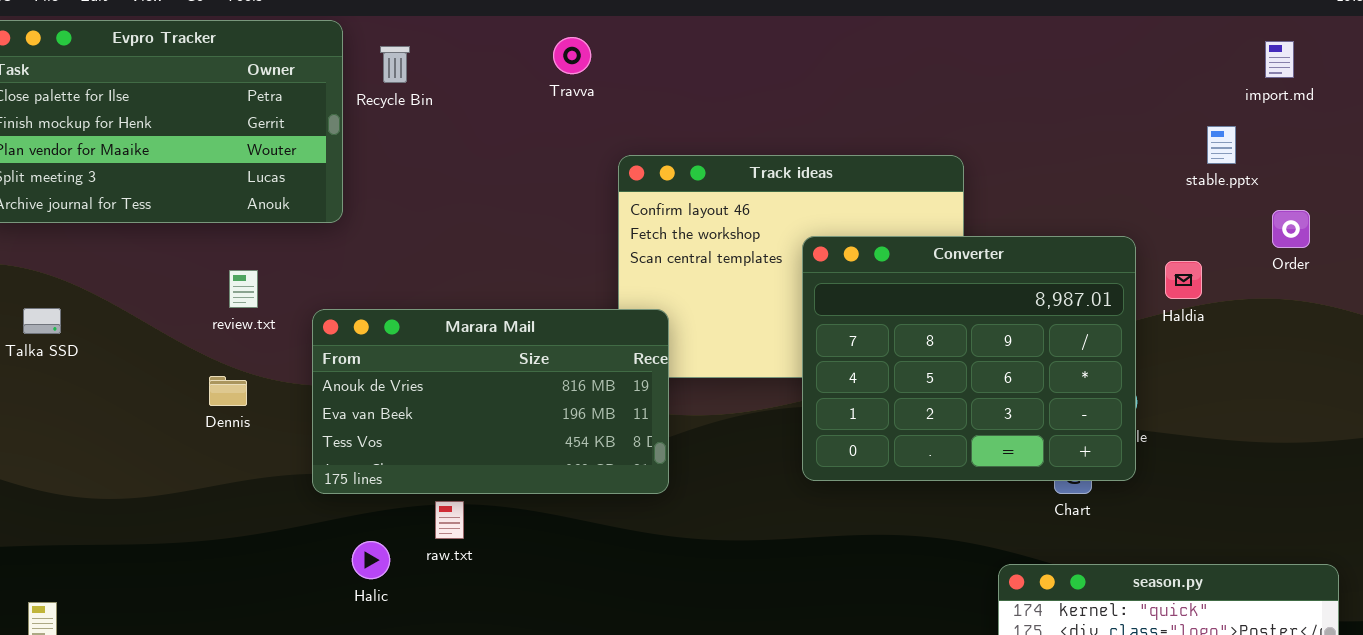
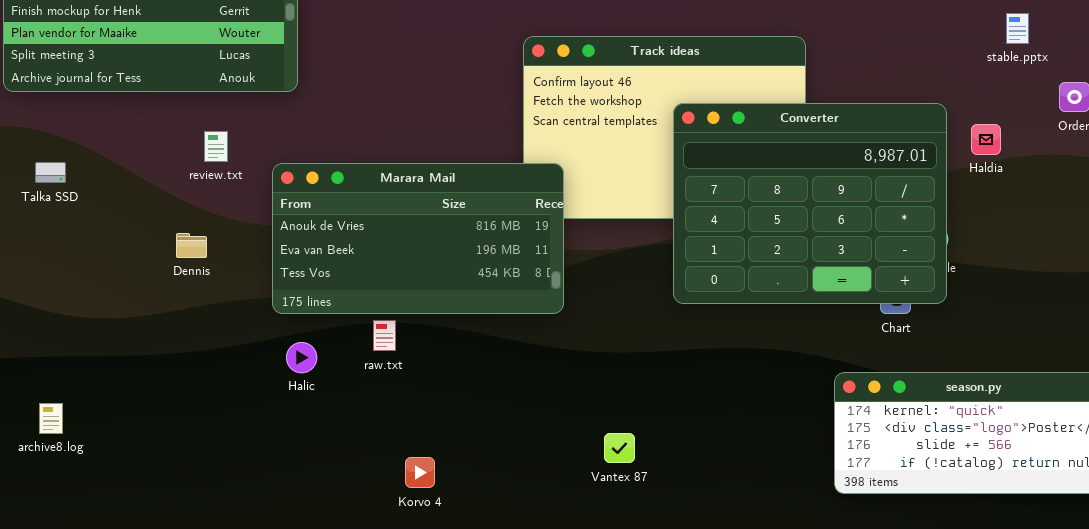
Dennis: [209,376,247,406] -> [176,233,207,258], moved
Halic: [352,541,390,579] -> [286,342,317,373], moved

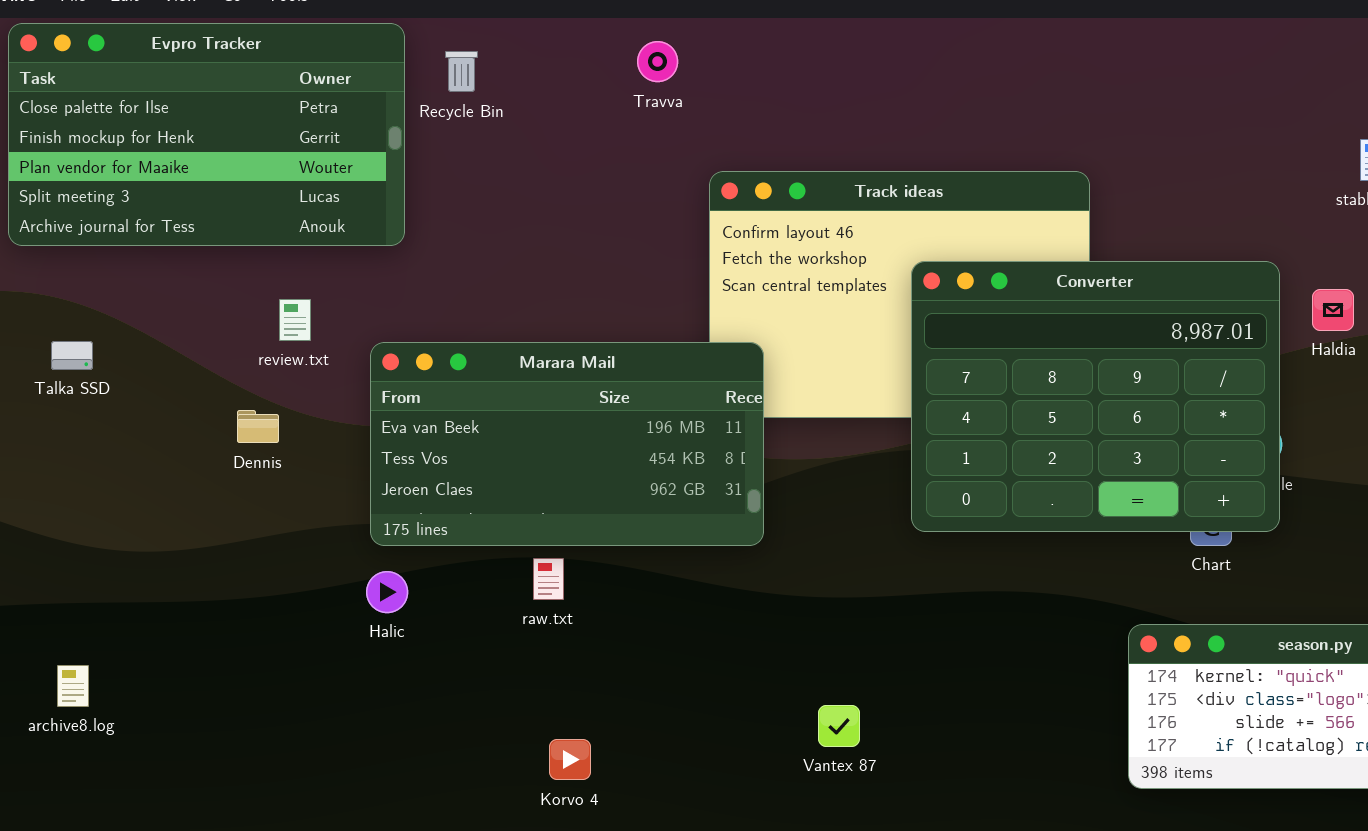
Marara Mail: [272,163,564,314] -> [370,342,764,546], scrolled down 1 row
Dennis: [176,233,207,258] -> [237,410,279,443], moved
raw.txt: [373,320,396,351] -> [533,558,564,600], moved
Halic: [286,342,317,373] -> [366,571,408,613], moved

